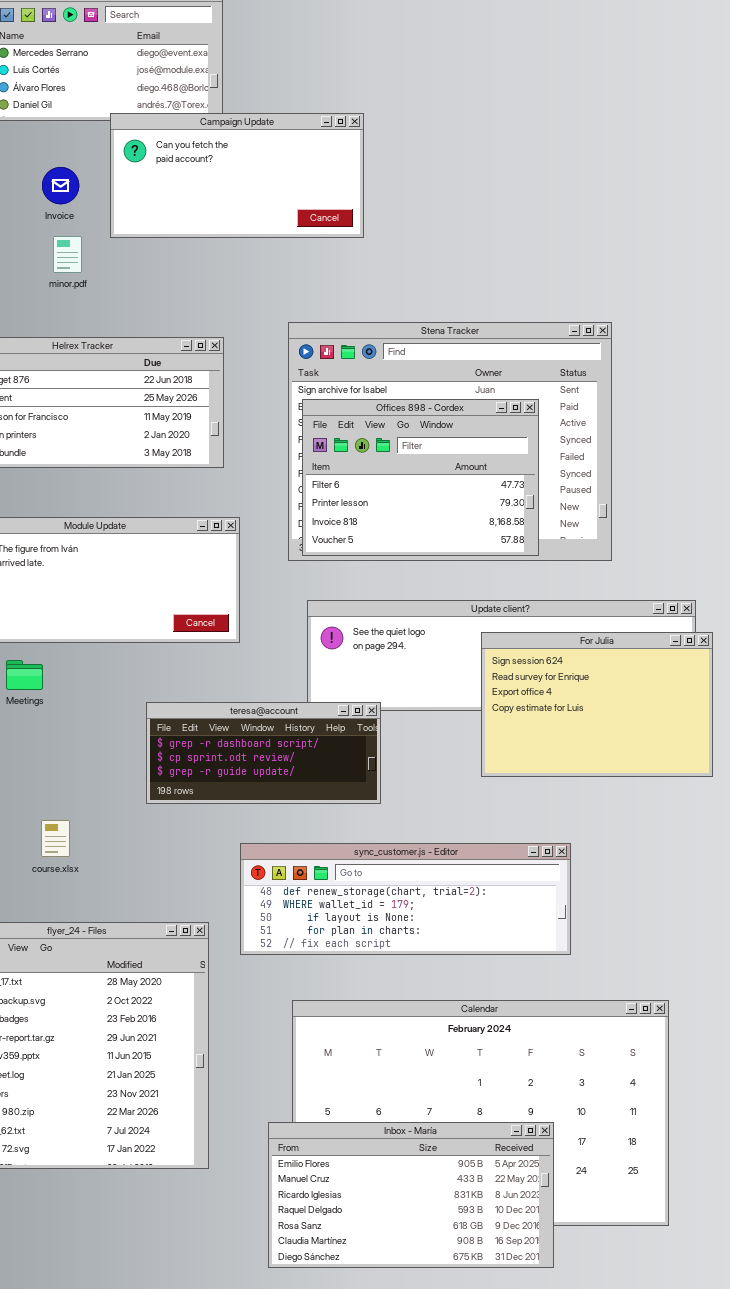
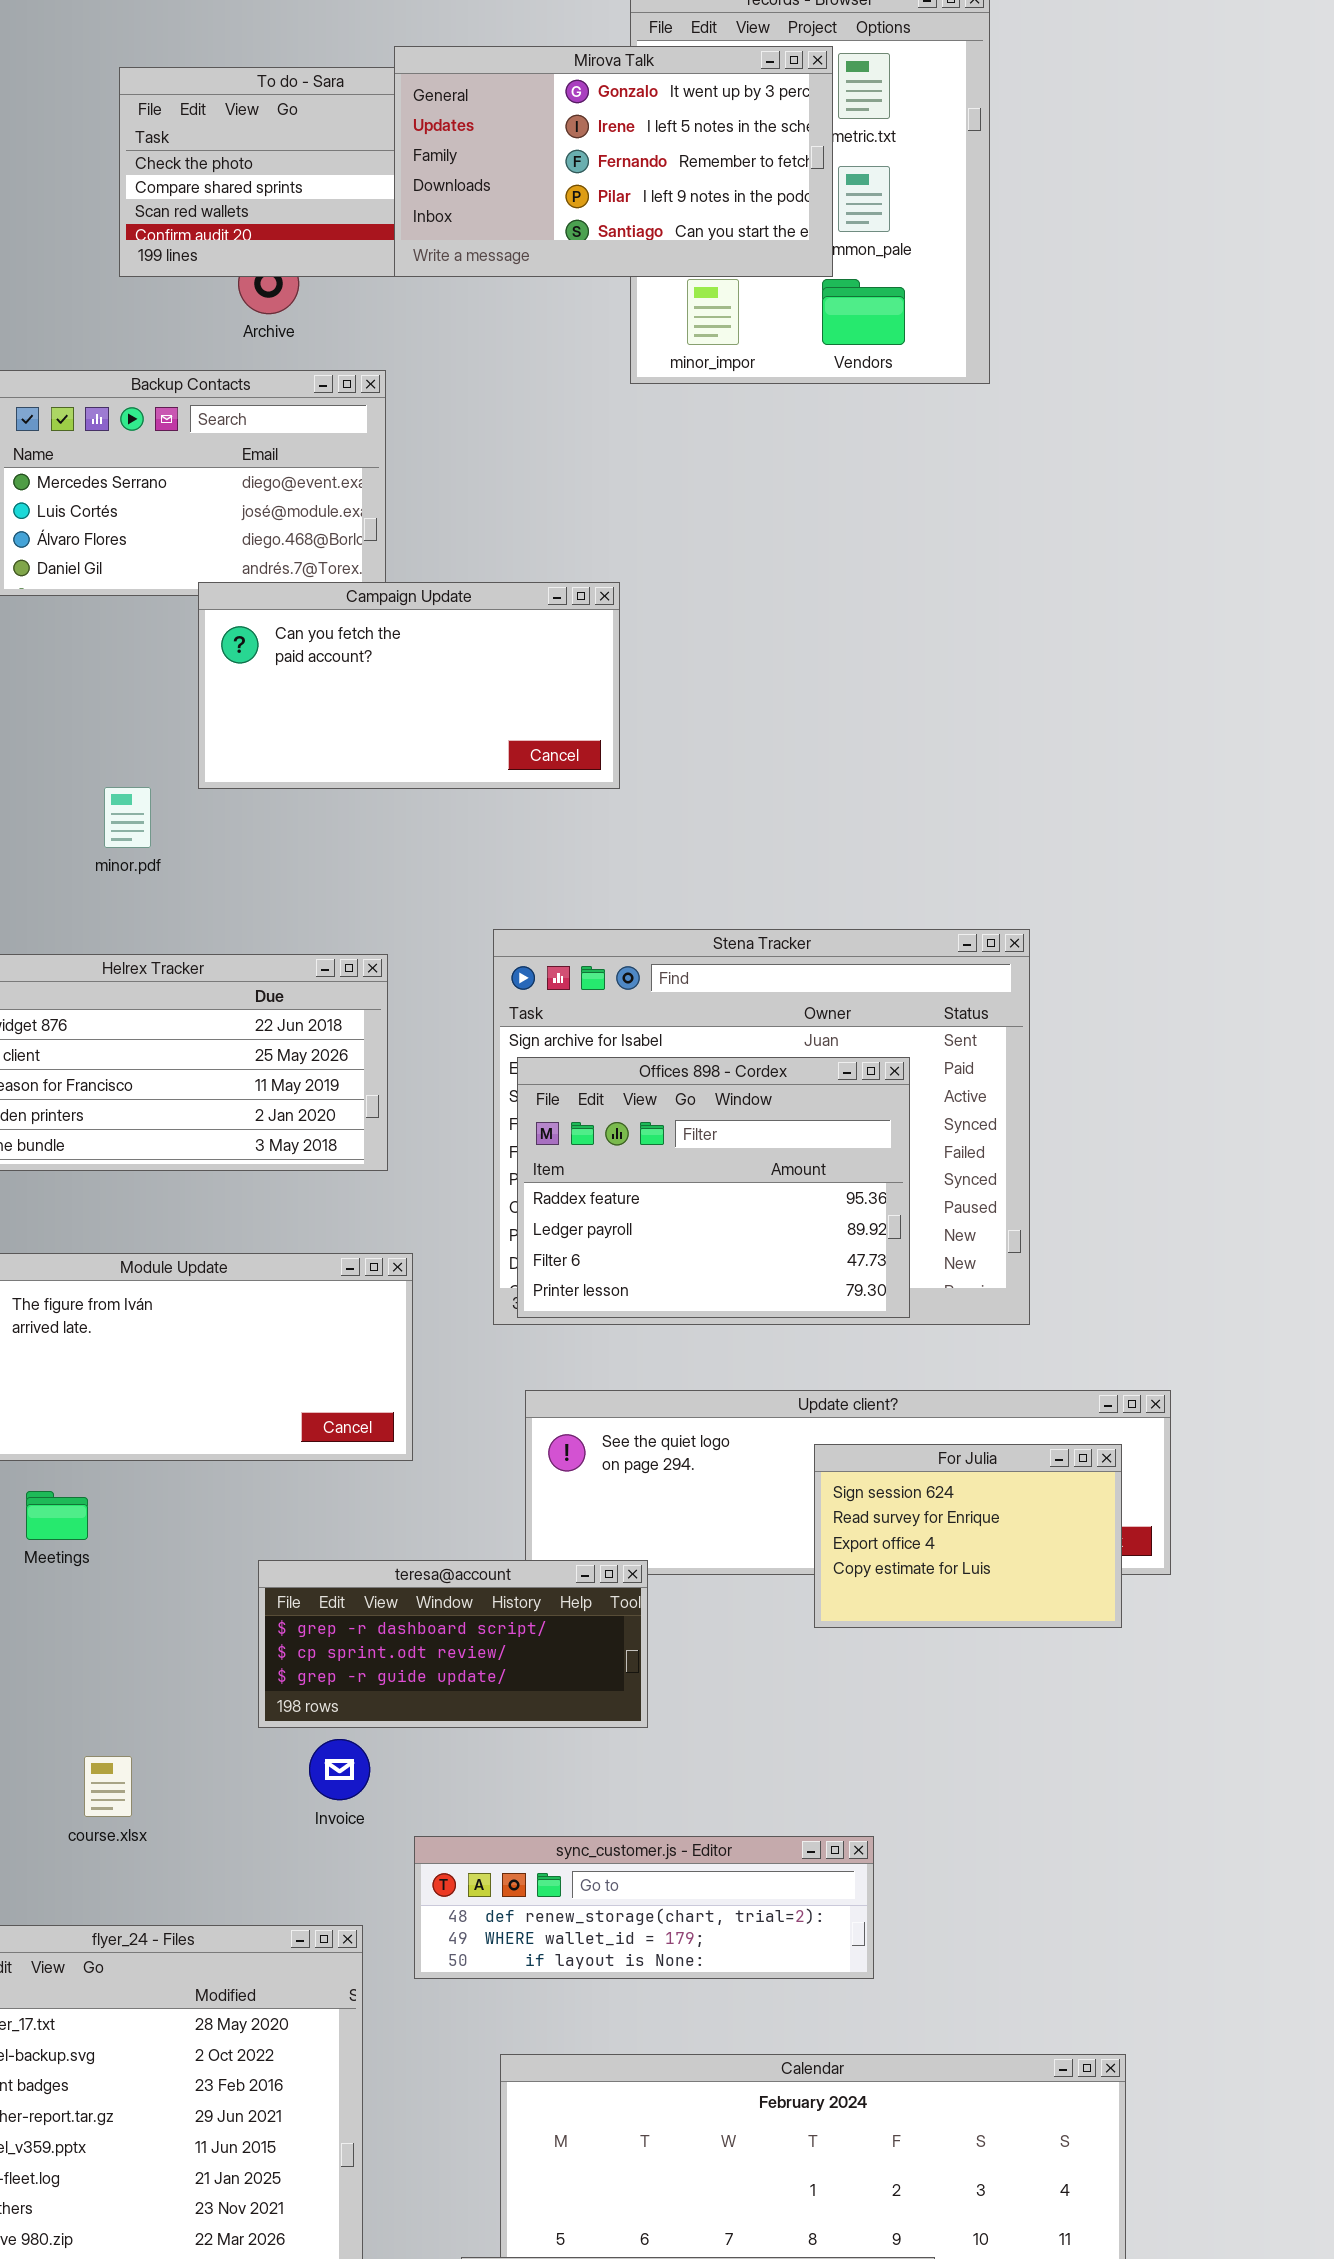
Invoice: [42,167,79,204] -> [309,1739,370,1800], moved
Offices 898 - Cordex: [302,399,539,556] -> [517,1057,910,1318], scrolled up 2 rows
For Julia: [481,632,713,777] -> [814,1444,1122,1628], resized
sync_customer.js - Editor: [240,843,571,955] -> [414,1836,874,1979], resized

